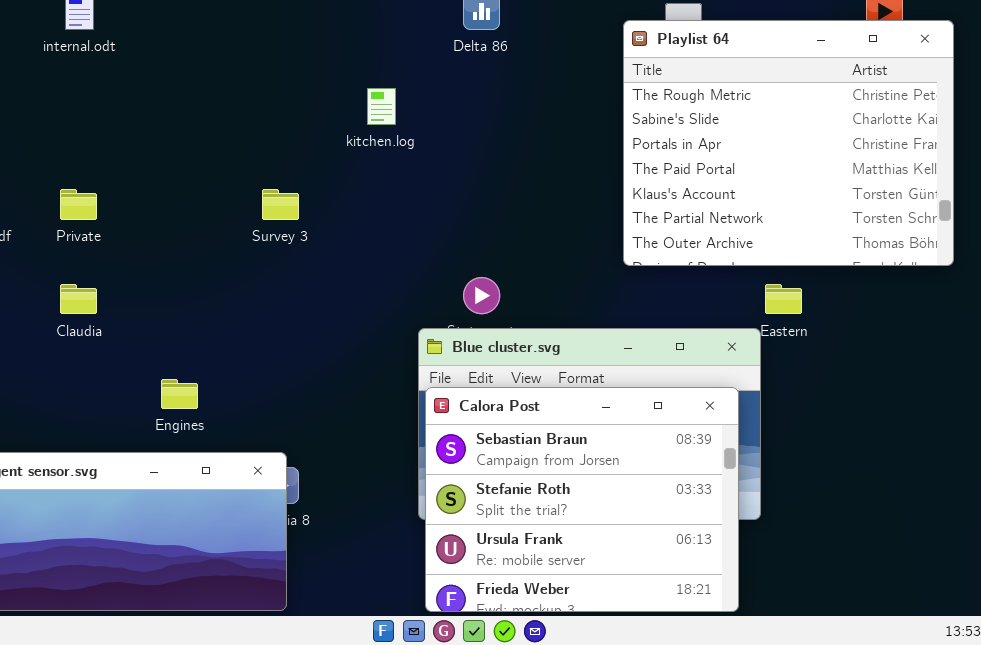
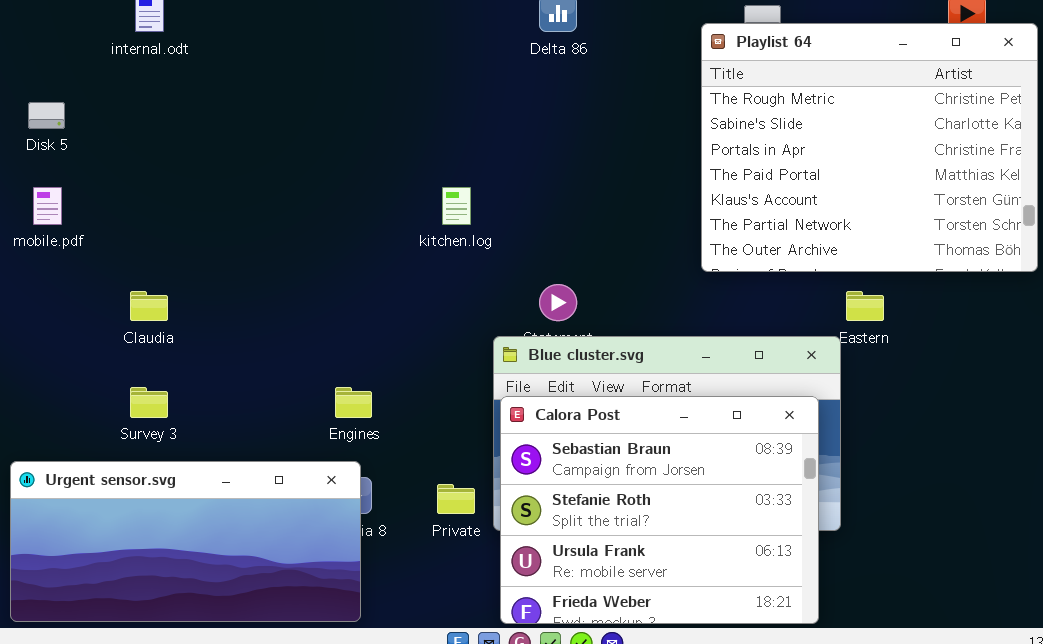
kitchen.log: [367,88,396,125] -> [442,187,471,225], moved
Private: [60,189,97,220] -> [437,484,475,514], moved
Survey 3: [262,189,299,220] -> [130,387,168,418], moved
Engines: [161,379,198,409] -> [335,387,372,418], moved

